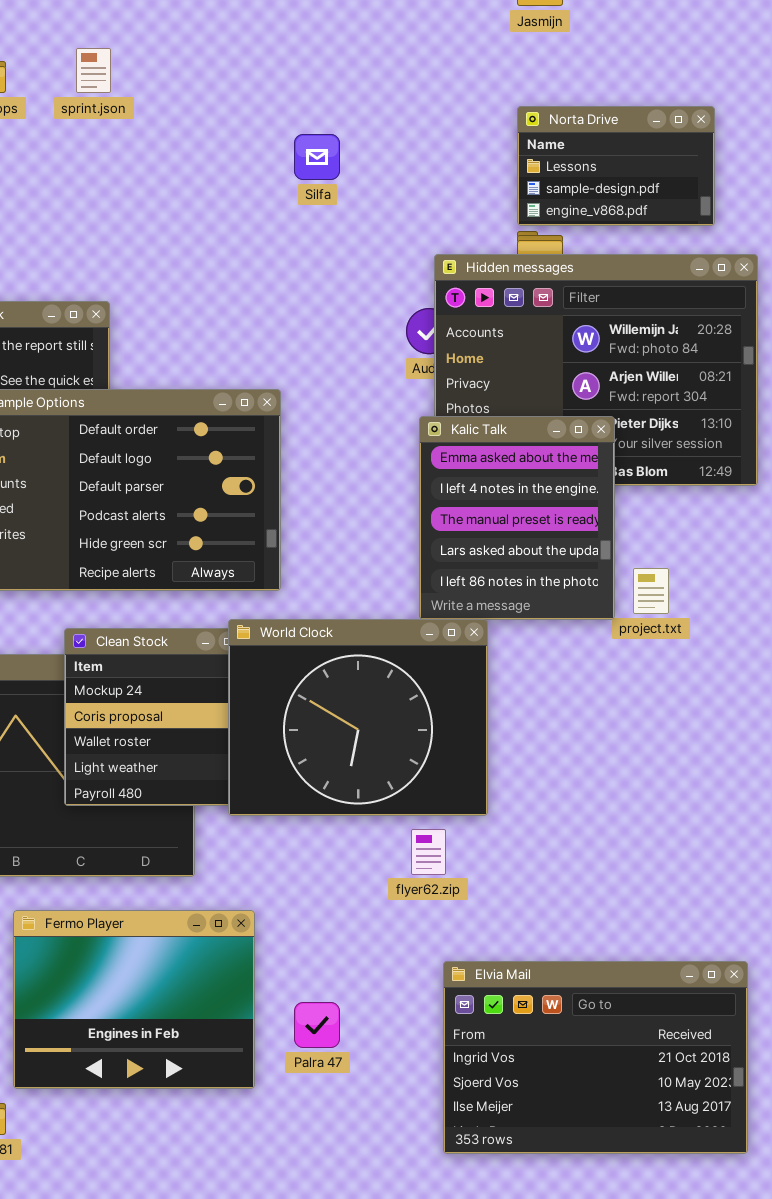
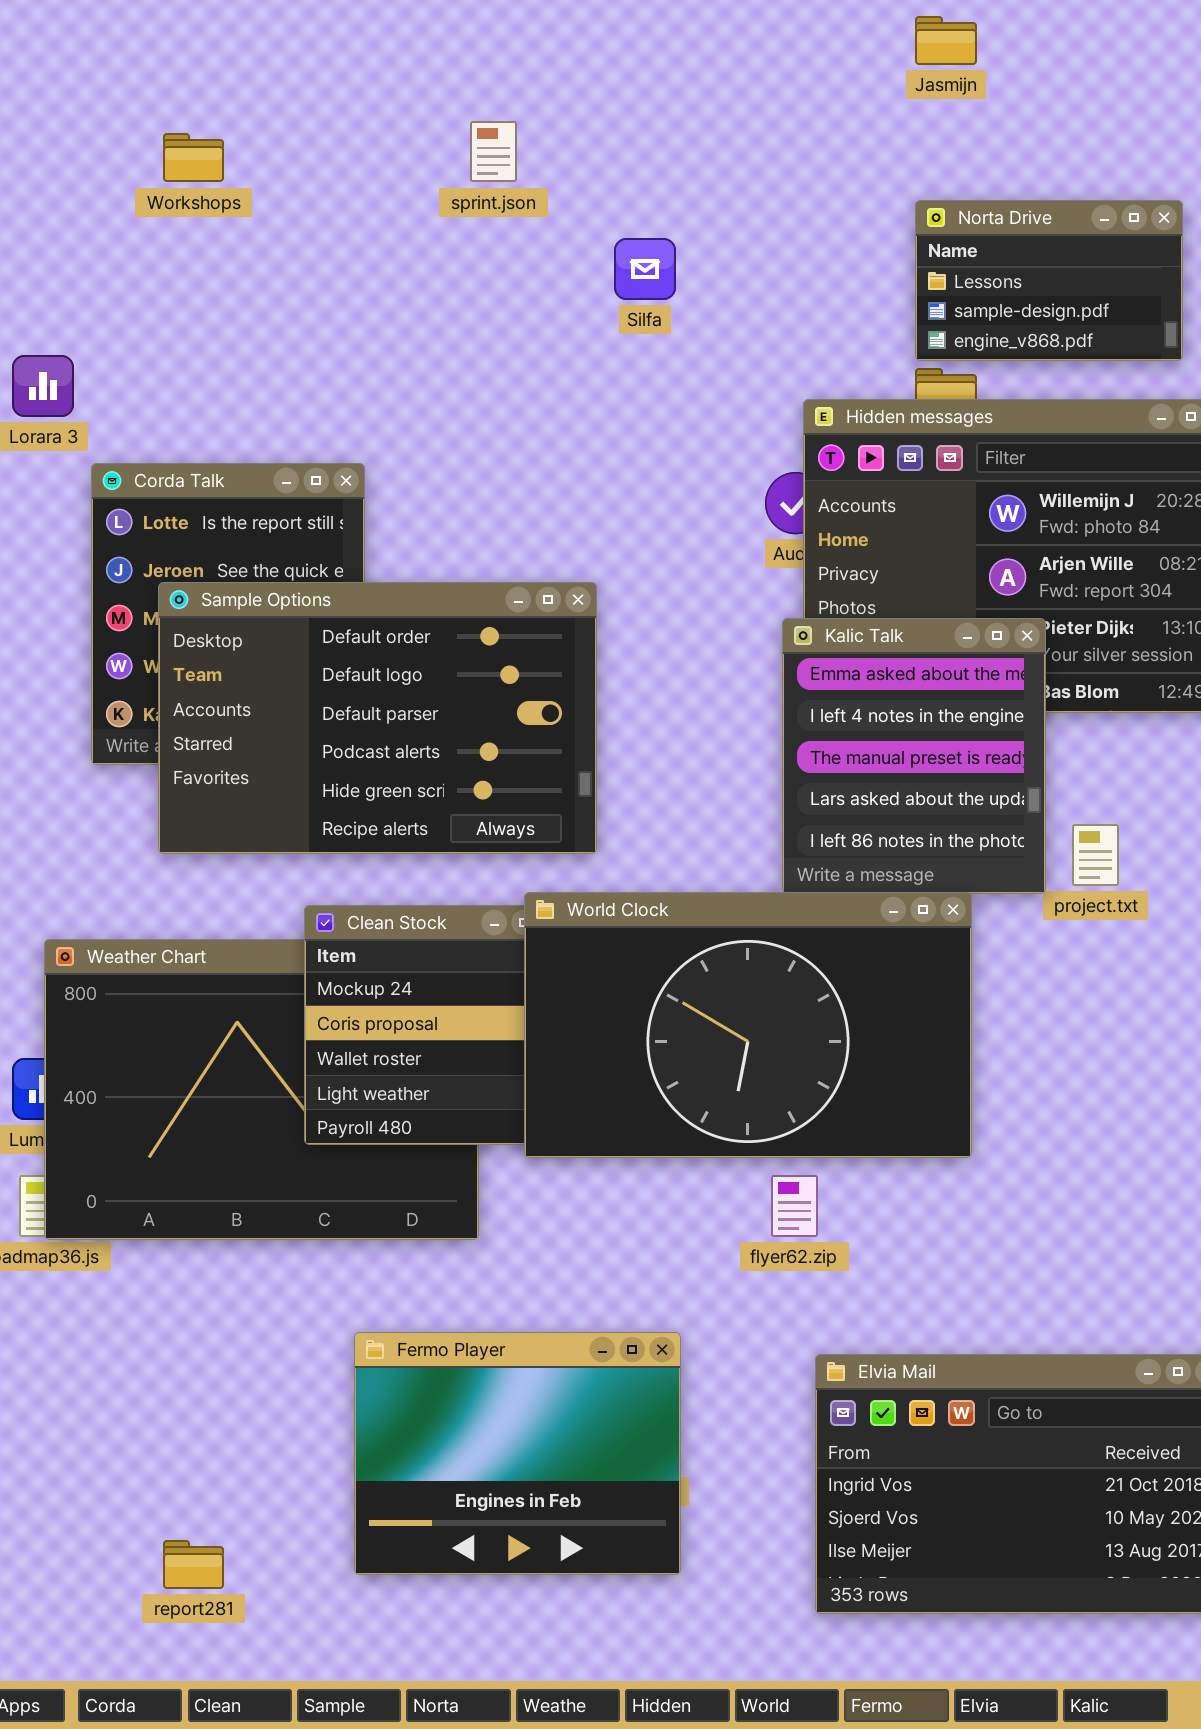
sprint.json: [76,48,111,93] -> [470,121,517,182], moved
World Clock: [228,619,488,816] -> [524,892,972,1158], resized
Fermo Player: [13,910,255,1089] -> [354,1332,681,1575], moved

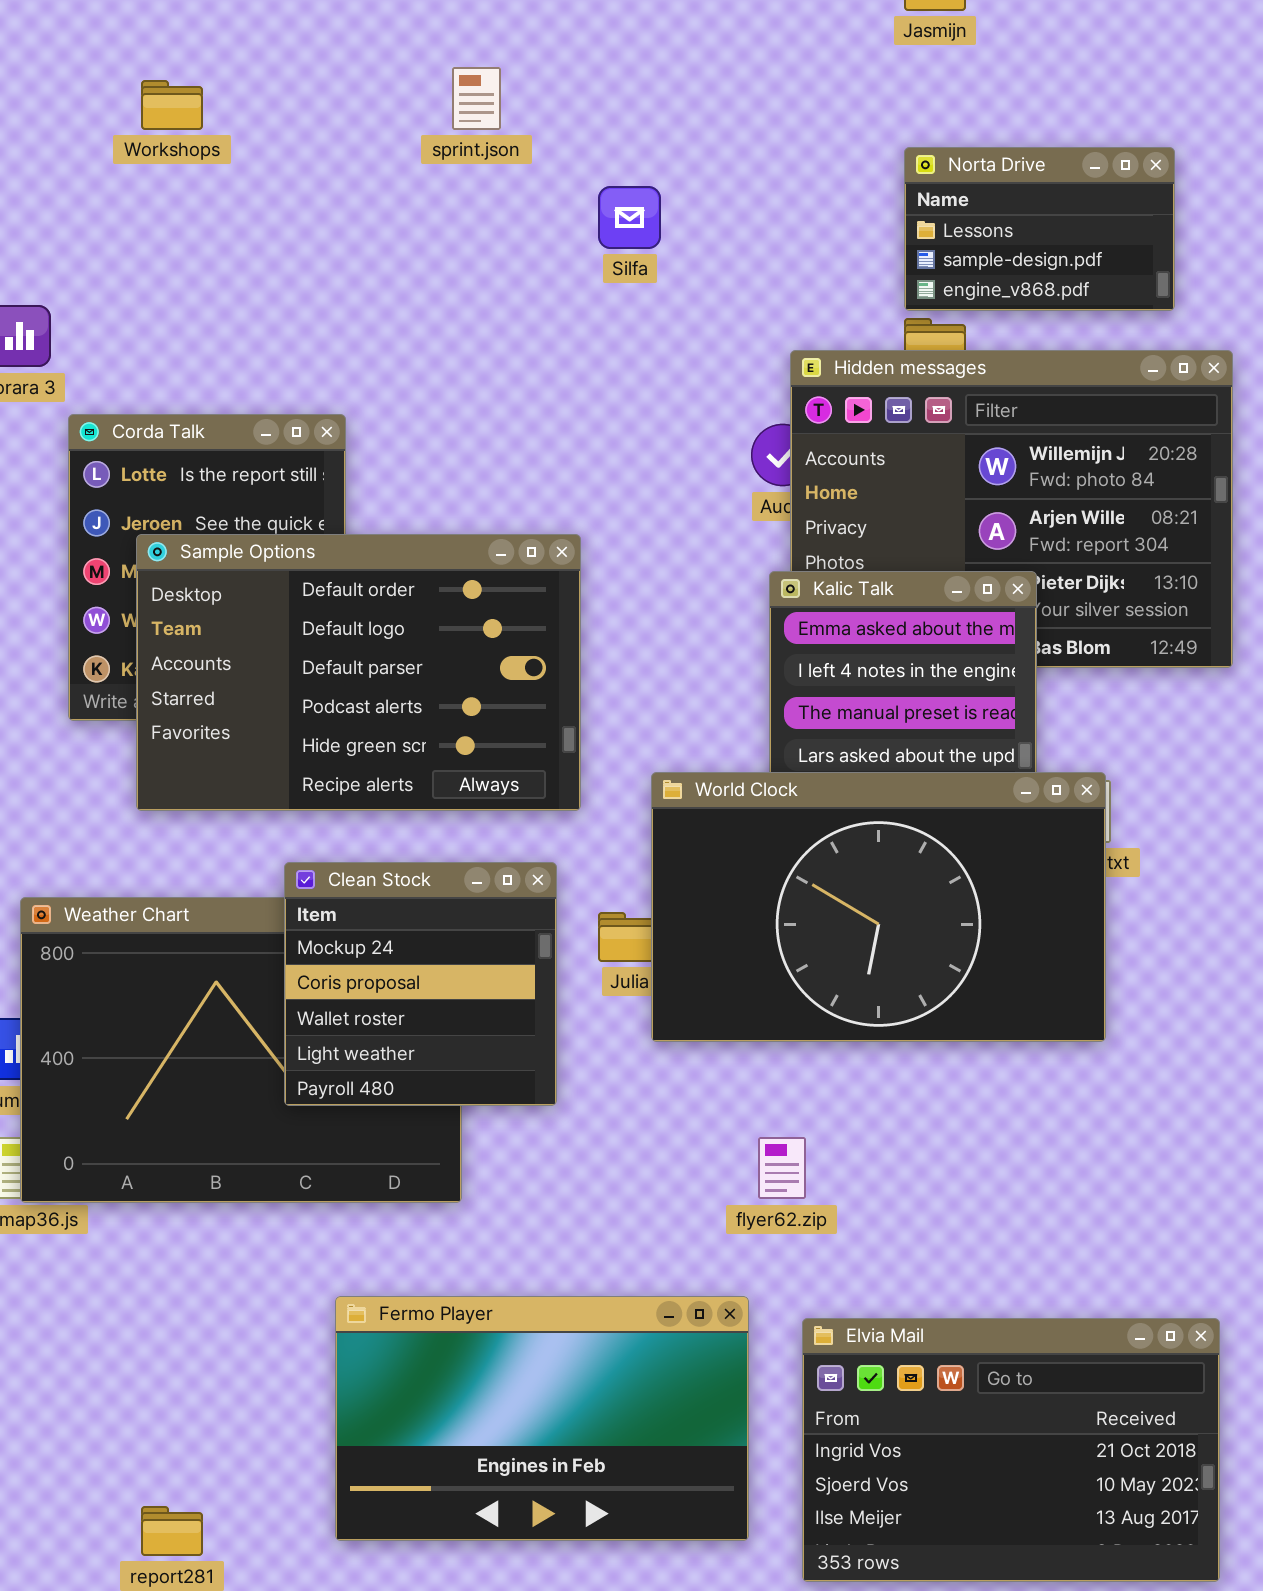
World Clock: [524,892,972,1158] -> [651,772,1106,1042], moved
Fermo Player: [354,1332,681,1575] -> [335,1296,749,1541], resized

